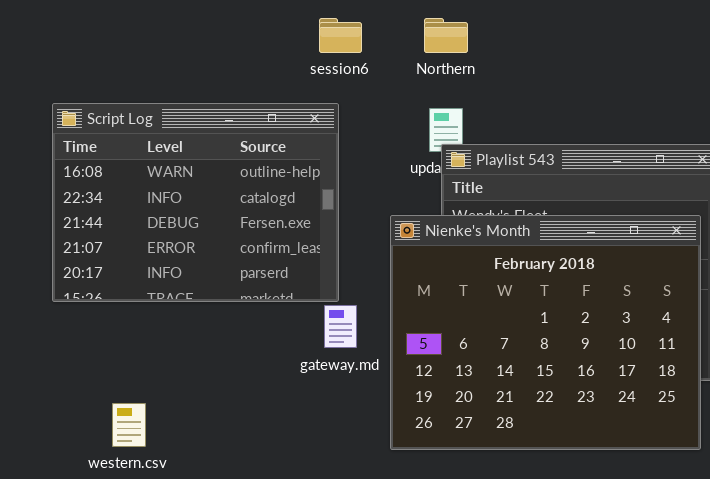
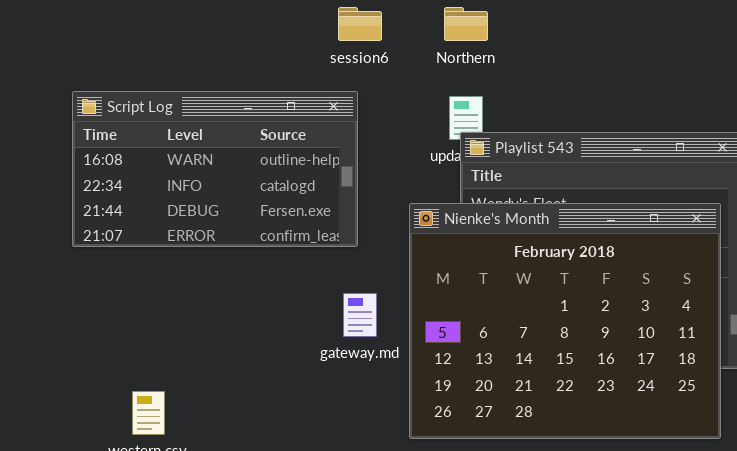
Script Log: [52,103,339,302] -> [72,91,358,247], resized

